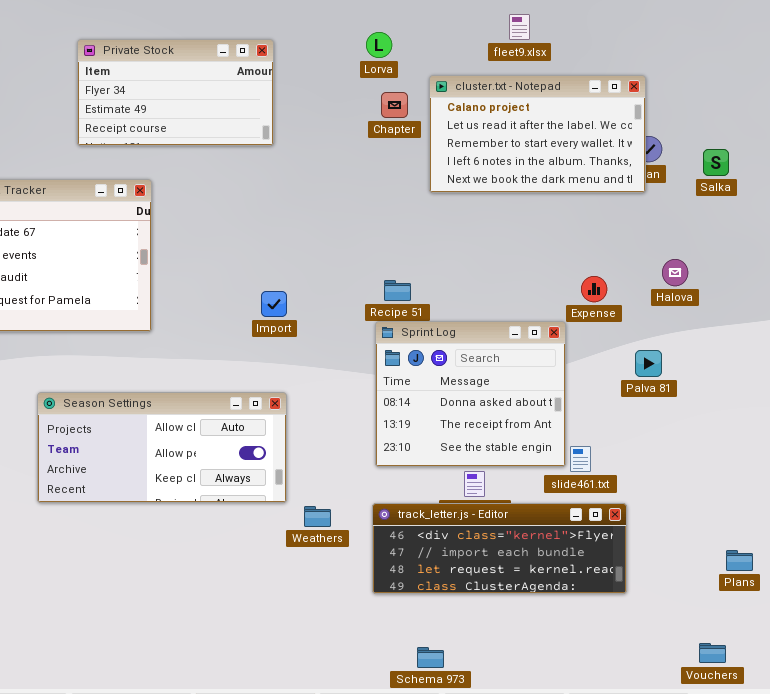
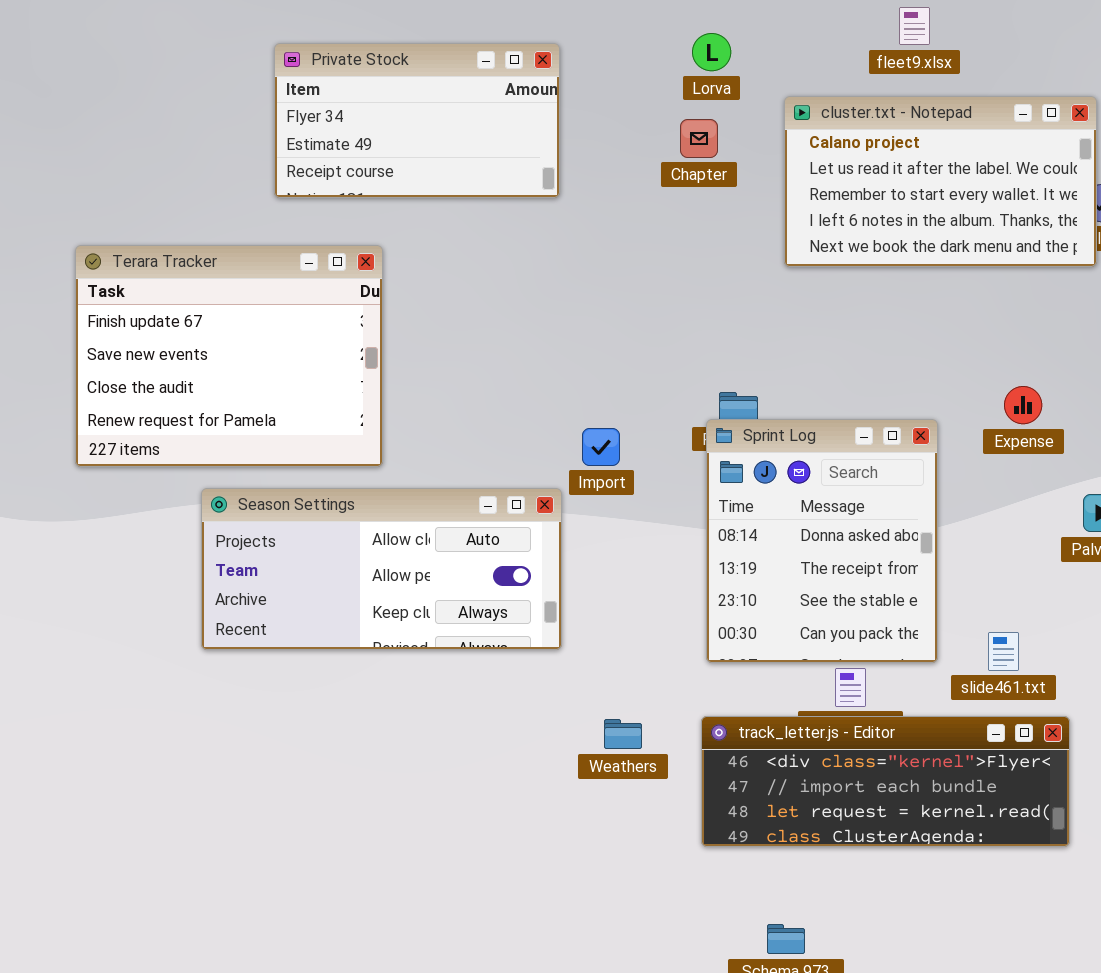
Chapter: [381,92,408,118] -> [680,119,718,158], moved
Import: [261,291,287,317] -> [582,428,620,466], moved
Sprint Log: [375,321,566,467] -> [706,419,938,663], resized
Season Settings: [37,392,287,503] -> [201,488,562,650], moved

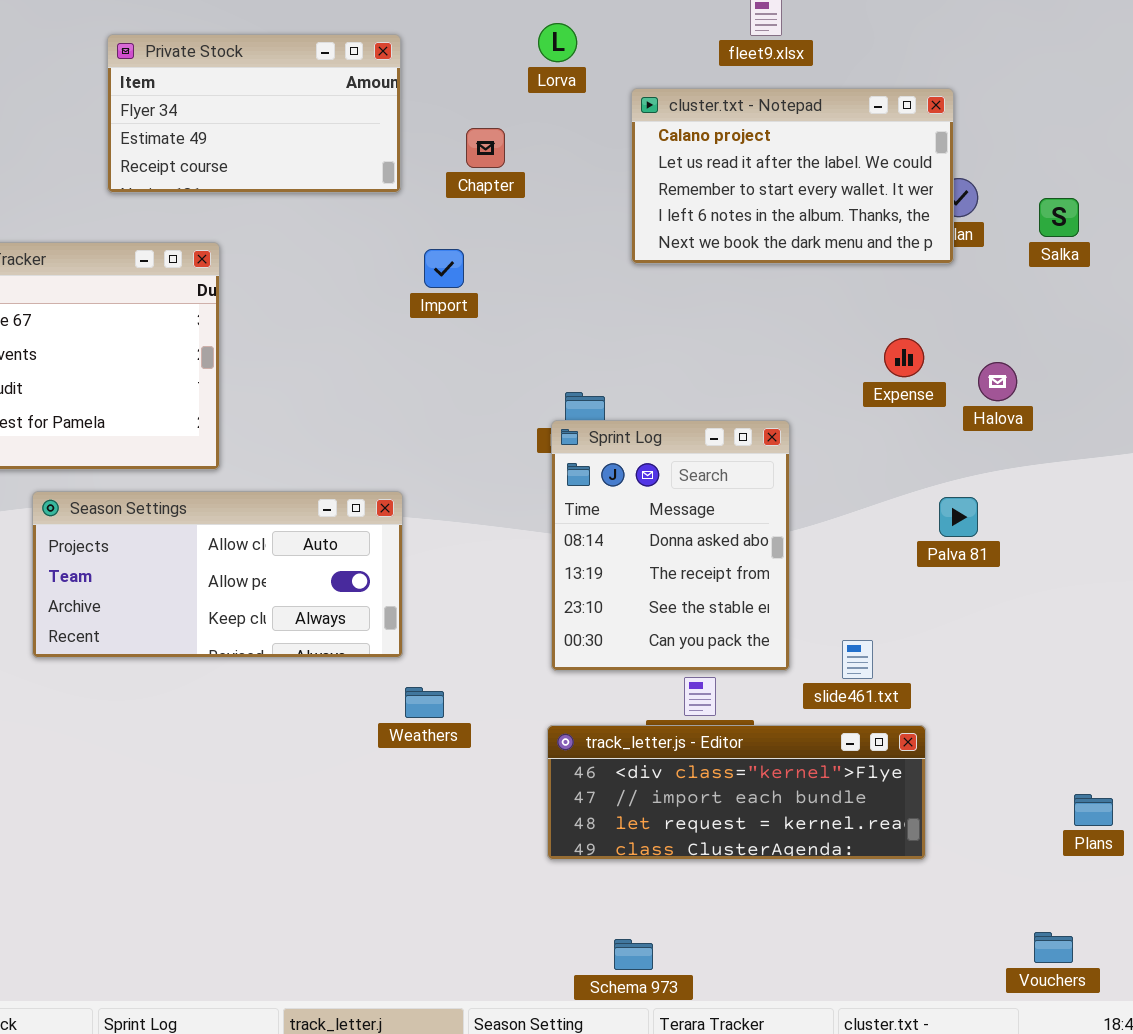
Chapter: [680,119,718,158] -> [466,128,505,168], moved
Expense: [1004,386,1042,424] -> [884,338,924,377], moved
Import: [582,428,620,466] -> [424,249,464,288], moved
Weathers: [604,719,642,749] -> [405,687,444,718], moved

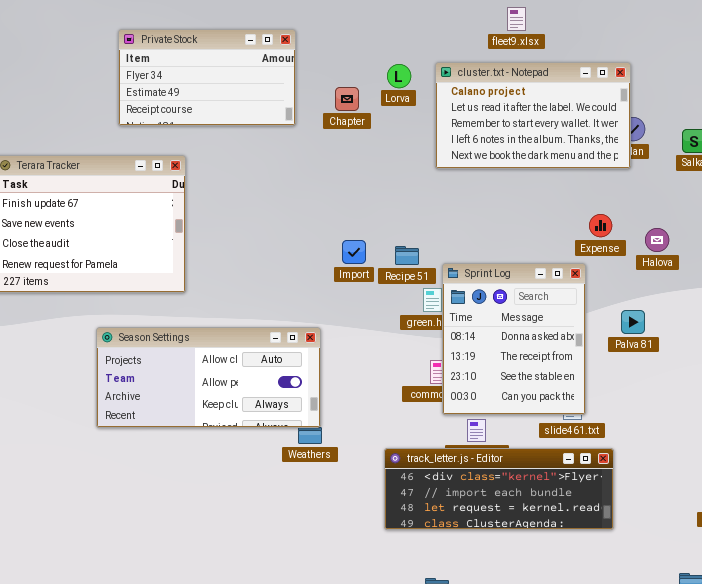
Lorva: [538,23,577,62] -> [387,64,411,88], moved
Import: [424,249,464,288] -> [342,240,366,264], moved
Sprint Log: [551,420,790,671] -> [442,263,586,415], moved
Season Settings: [32,491,403,658] -> [96,327,321,428], moved

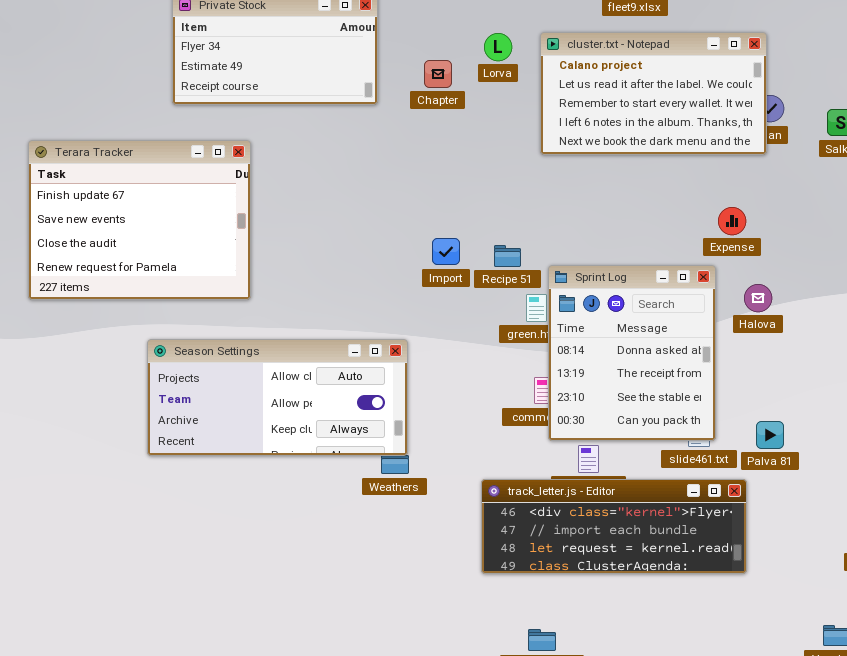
Halova: [645,228,669,252] -> [744,284,772,312], moved
Palva 81: [621,310,645,334] -> [756,421,784,449], moved

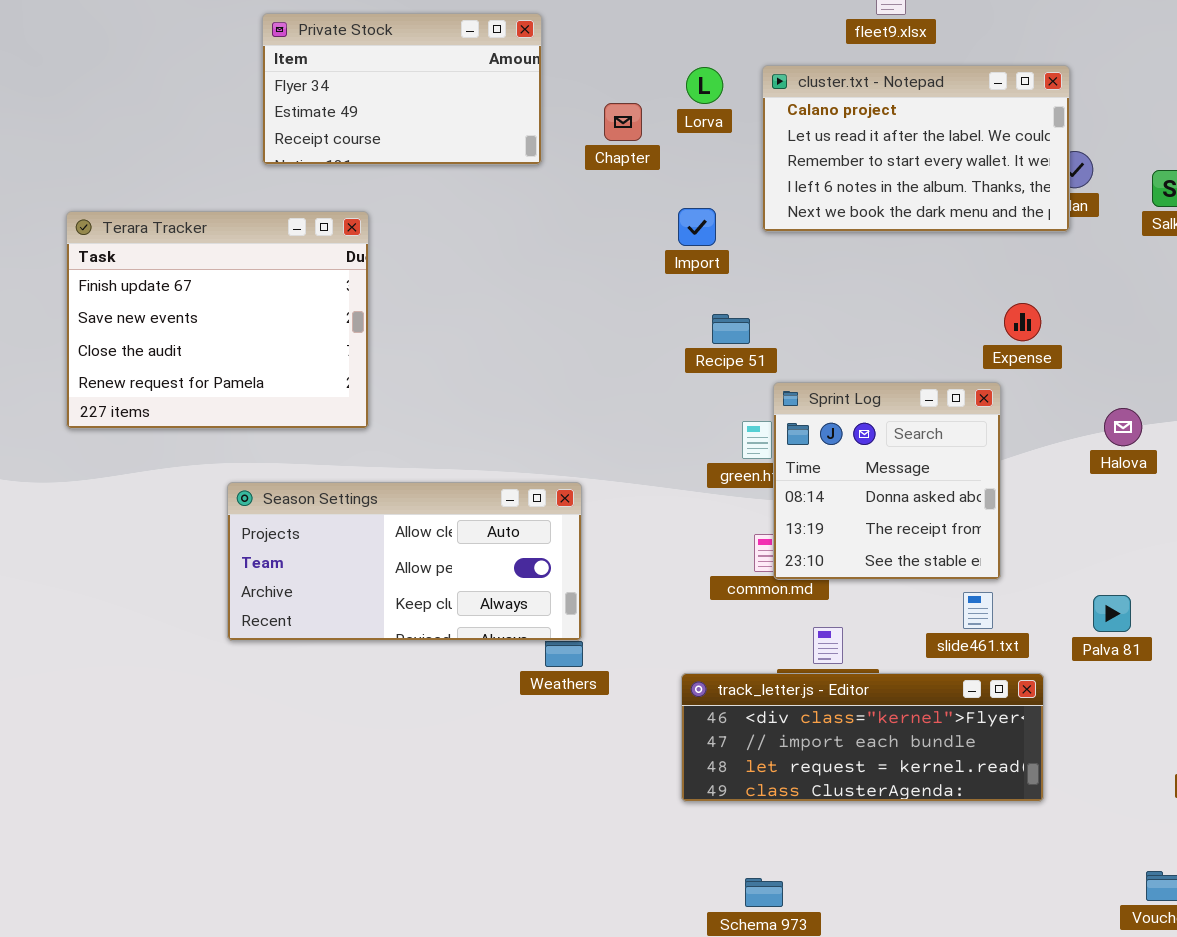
Import: [432,238,460,265] -> [678,208,716,246], moved
Recipe 51: [494,245,521,267] -> [712,314,750,344], moved
Sprint Log: [548,265,716,441] -> [773,382,1001,580], resized
Halova: [744,284,772,312] -> [1104,408,1142,446], moved
Palva 81: [756,421,784,449] -> [1093,595,1131,632], moved

